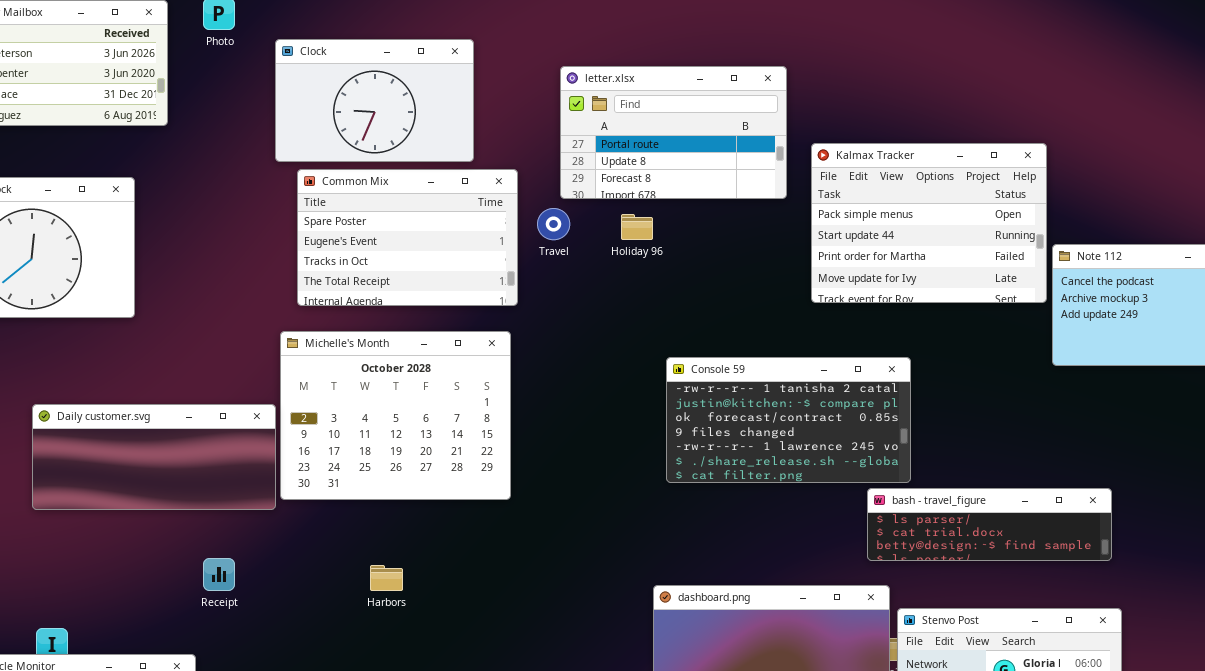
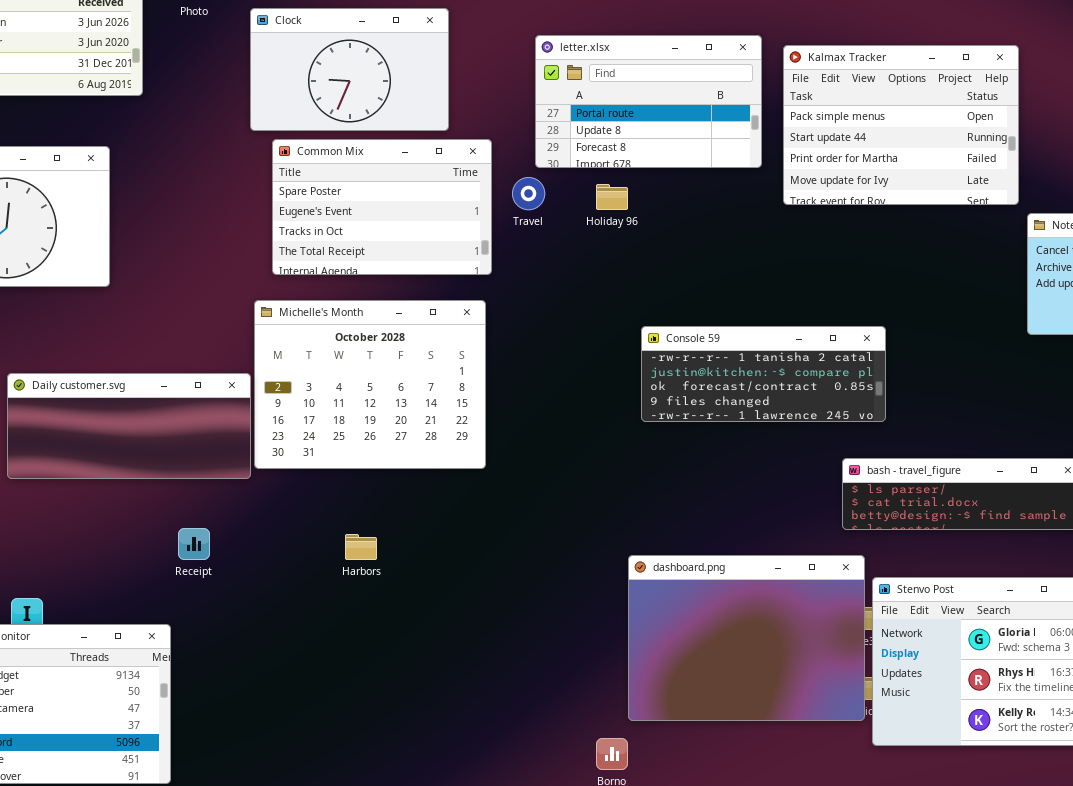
Kalmax Tracker: [811,143,1047,303] -> [783,45,1019,205], moved
Console 59: [666,357,911,483] -> [641,326,886,422], resized

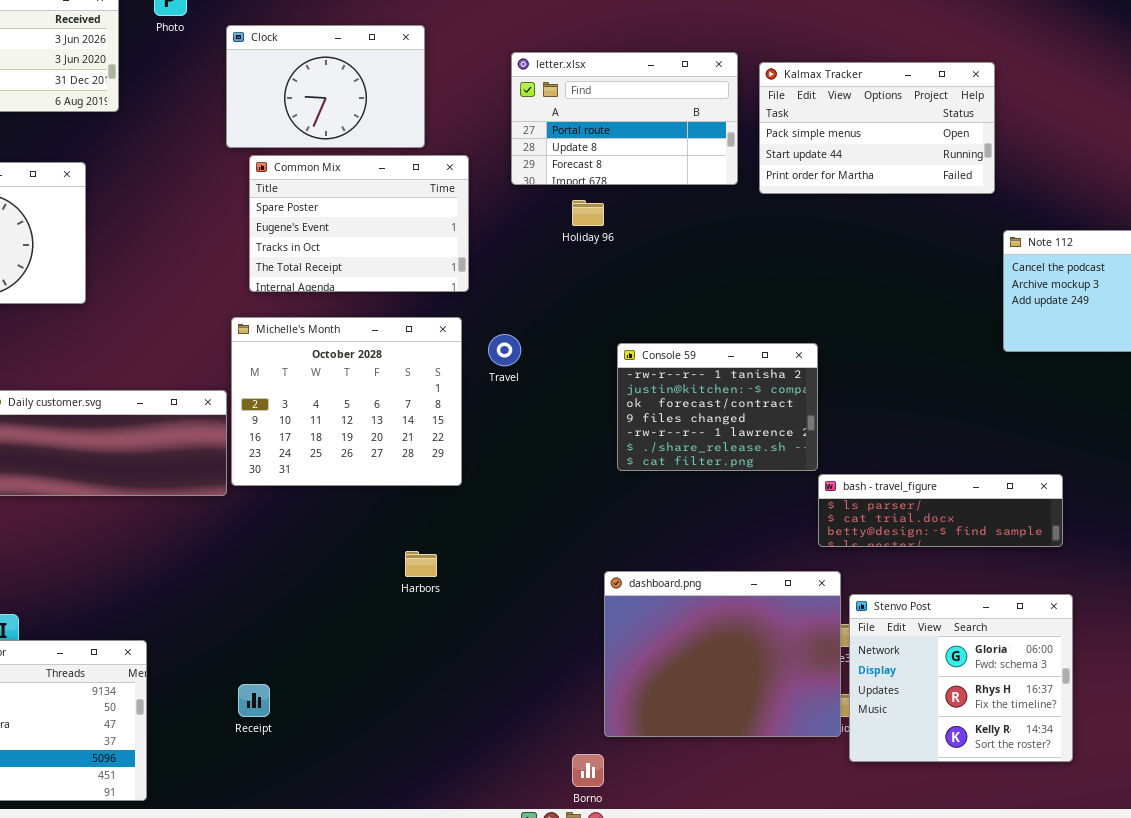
Kalmax Tracker: [783,45,1019,205] -> [759,62,995,194], resized
Travel: [512,177,545,210] -> [488,334,521,366], moved
Console 59: [641,326,886,422] -> [617,343,818,471], resized
Receipt: [178,528,210,560] -> [238,684,270,717], moved
Harbors: [345,534,377,560] -> [405,551,437,577], moved

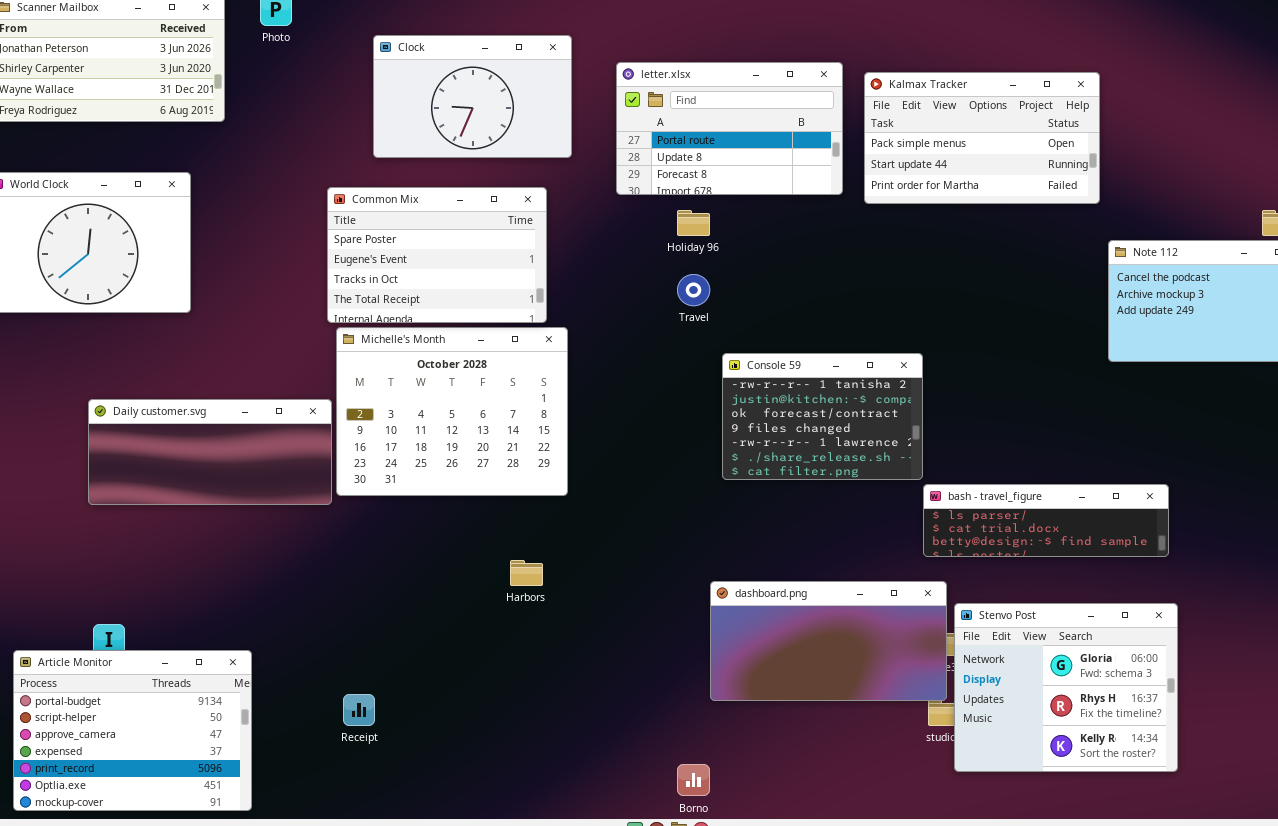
Clock: [226,25,425,148] -> [373,35,572,158], moved
Common Mix: [249,155,469,292] -> [327,187,547,323], moved
Travel: [488,334,521,366] -> [677,274,710,306], moved
dashboard.png: [604,571,841,737] -> [710,581,947,701], resized

